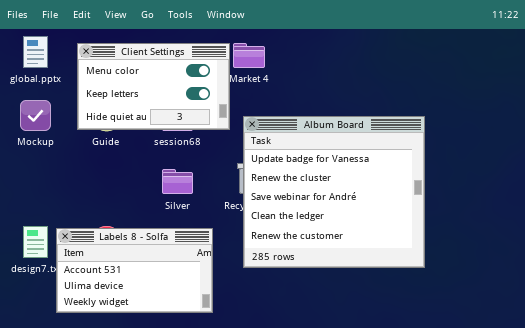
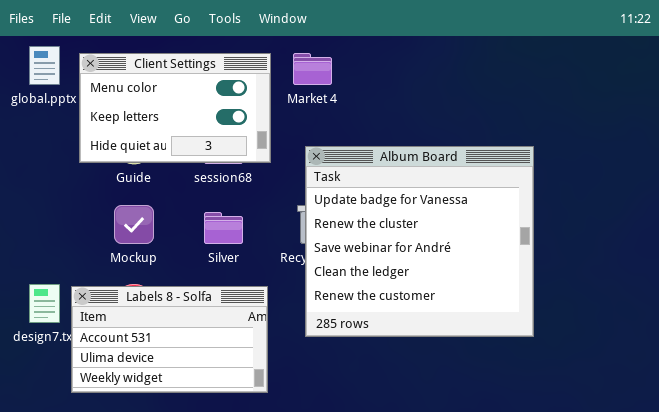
Client Settings: [77,43,230,130] -> [79,53,271,163], moved
Mockup: [20,100,51,131] -> [114,205,154,244], moved

